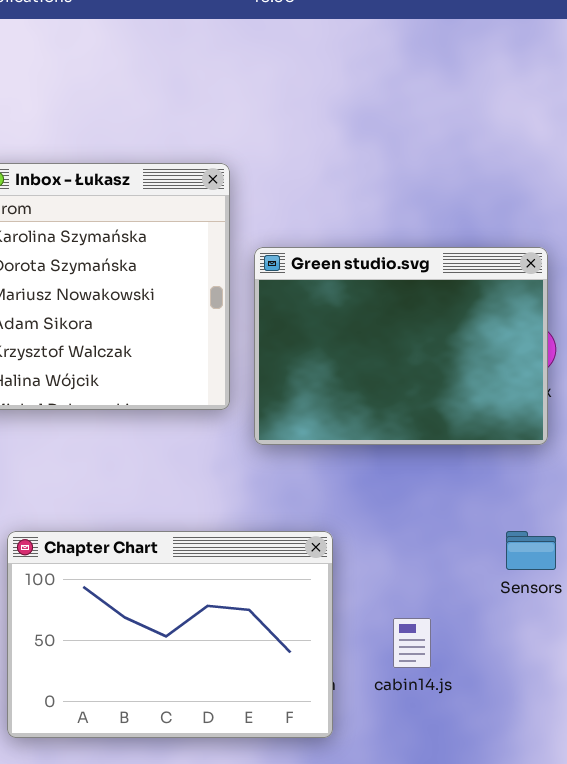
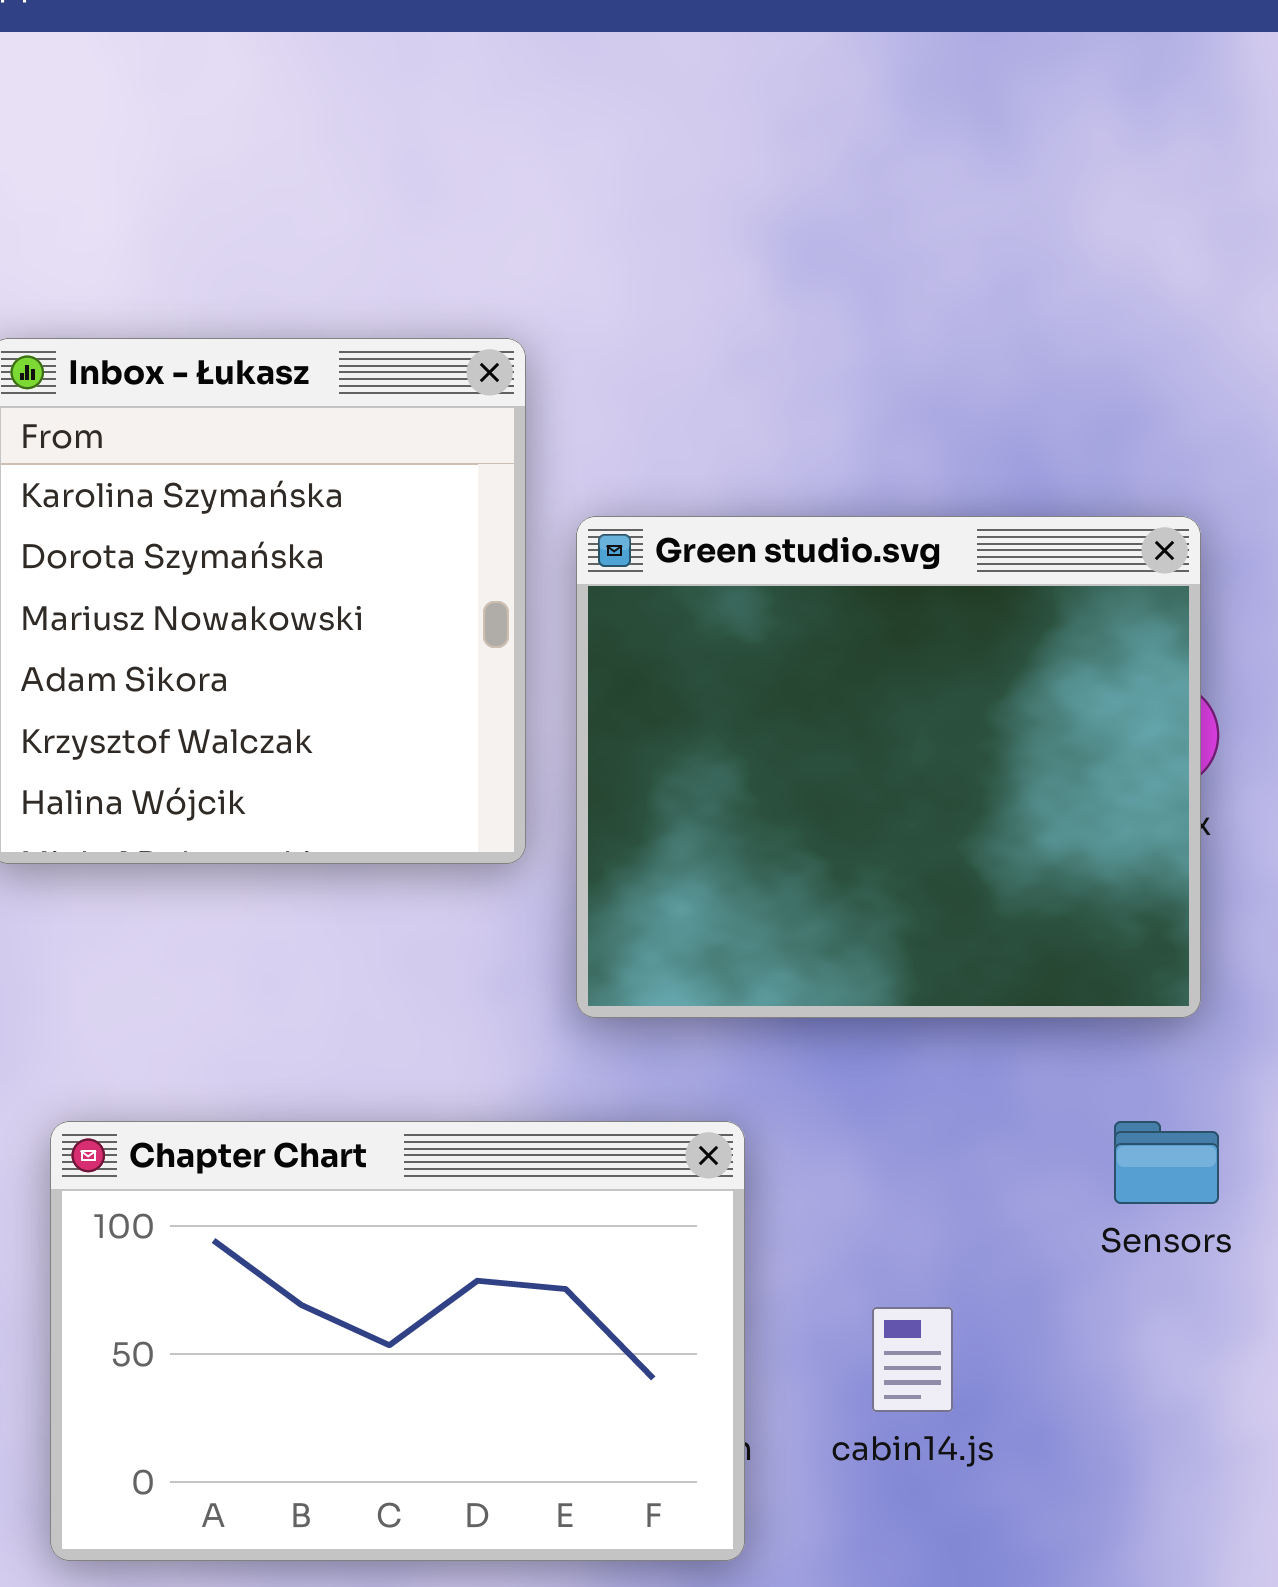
Green studio.svg: [254,247,548,445] -> [576,516,1201,1018], resized

